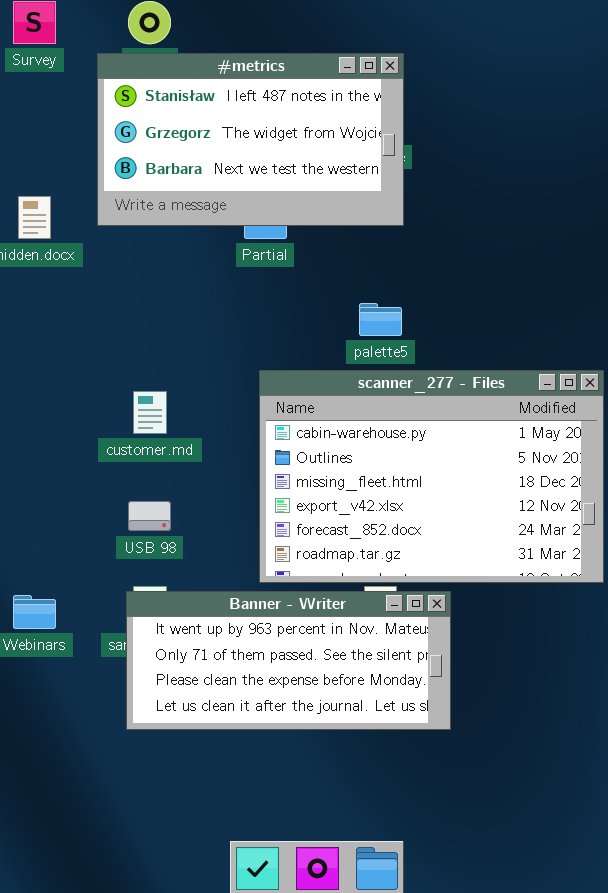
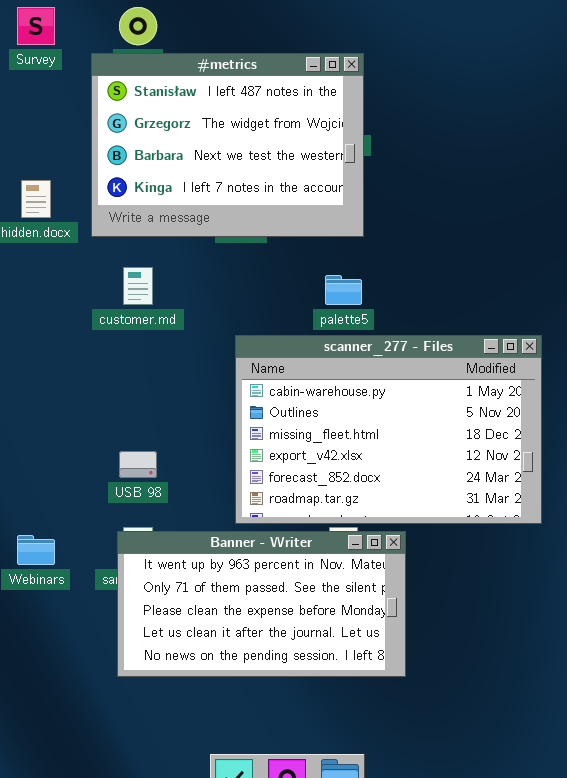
#metrics: [97,53,404,226] -> [91,53,364,237], resized
customer.md: [133,391,167,434] -> [123,267,153,305], moved
Banner - Writer: [126,591,451,730] -> [117,531,406,677], resized

